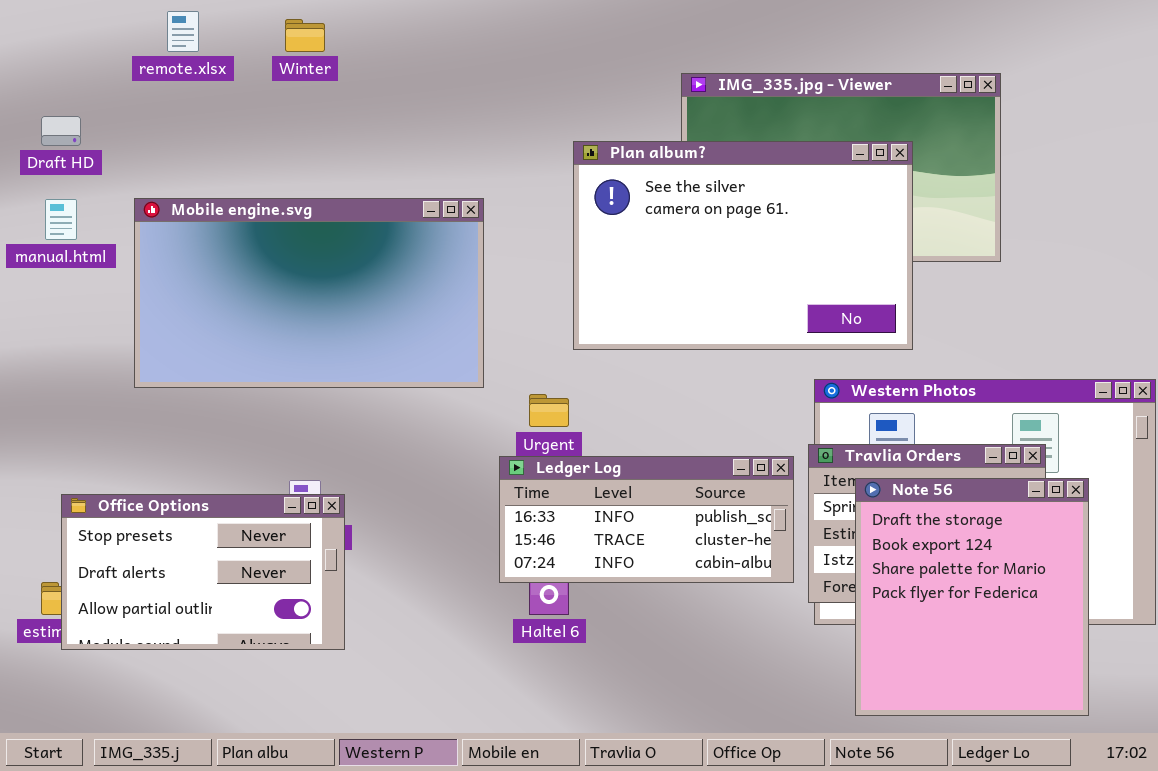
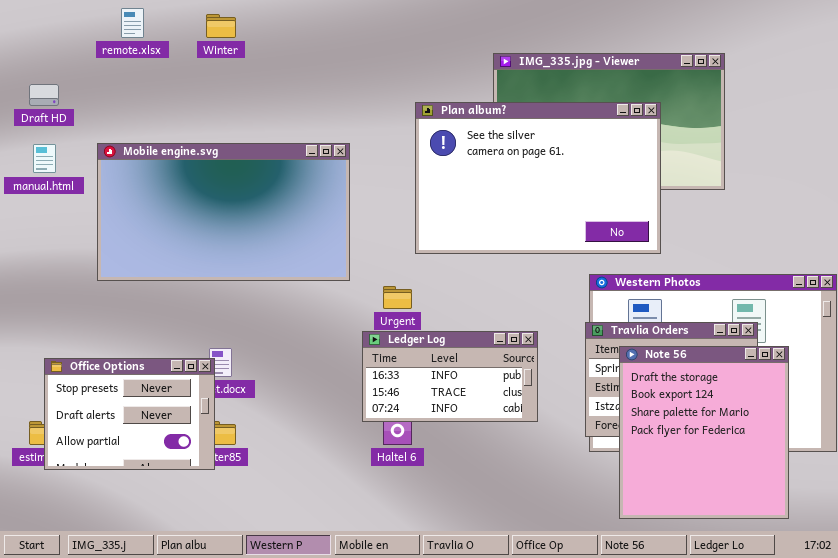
Ledger Log: [499,456,794,583] -> [362,331,538,422], resized
Office Options: [61,494,345,650] -> [44,358,215,470], resized

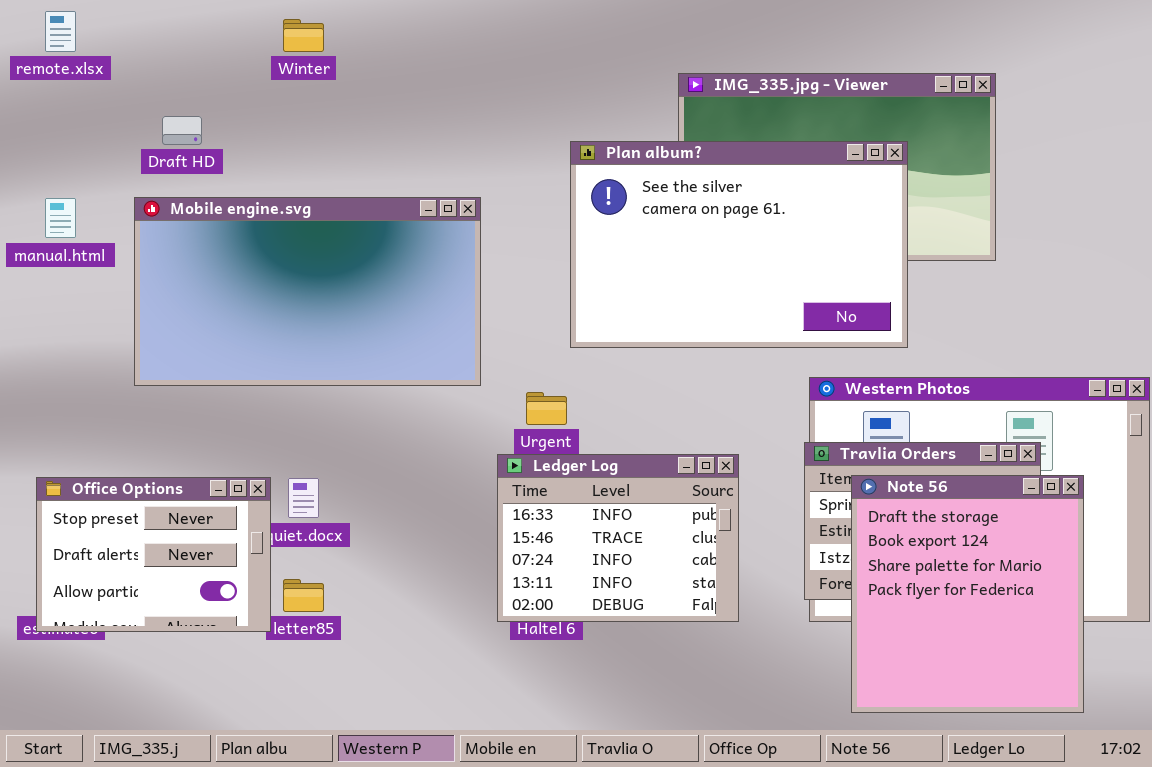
remote.xlsx: [121,8,144,38] -> [45,11,76,52], moved
Draft HD: [29,84,59,106] -> [162,116,202,145], moved
Ledger Log: [362,331,538,422] -> [497,454,739,622], resized
Office Options: [44,358,215,470] -> [36,477,271,632], moved

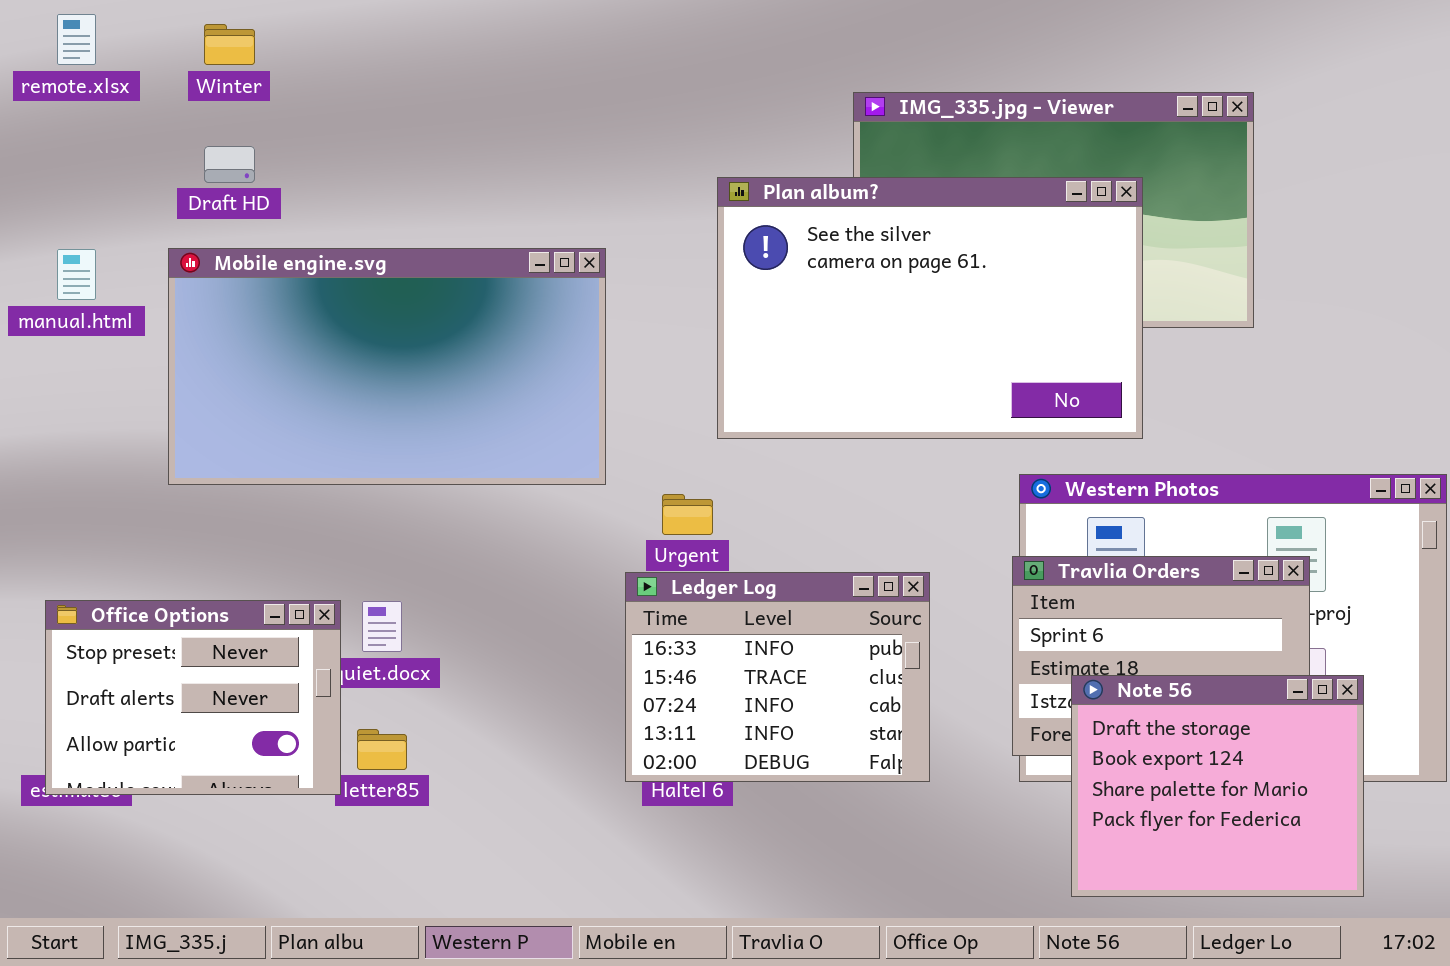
Winter: [283,19,324,52] -> [204,24,255,65], moved
Note 56: [851,475,1084,713] -> [1071,675,1364,897], resized

